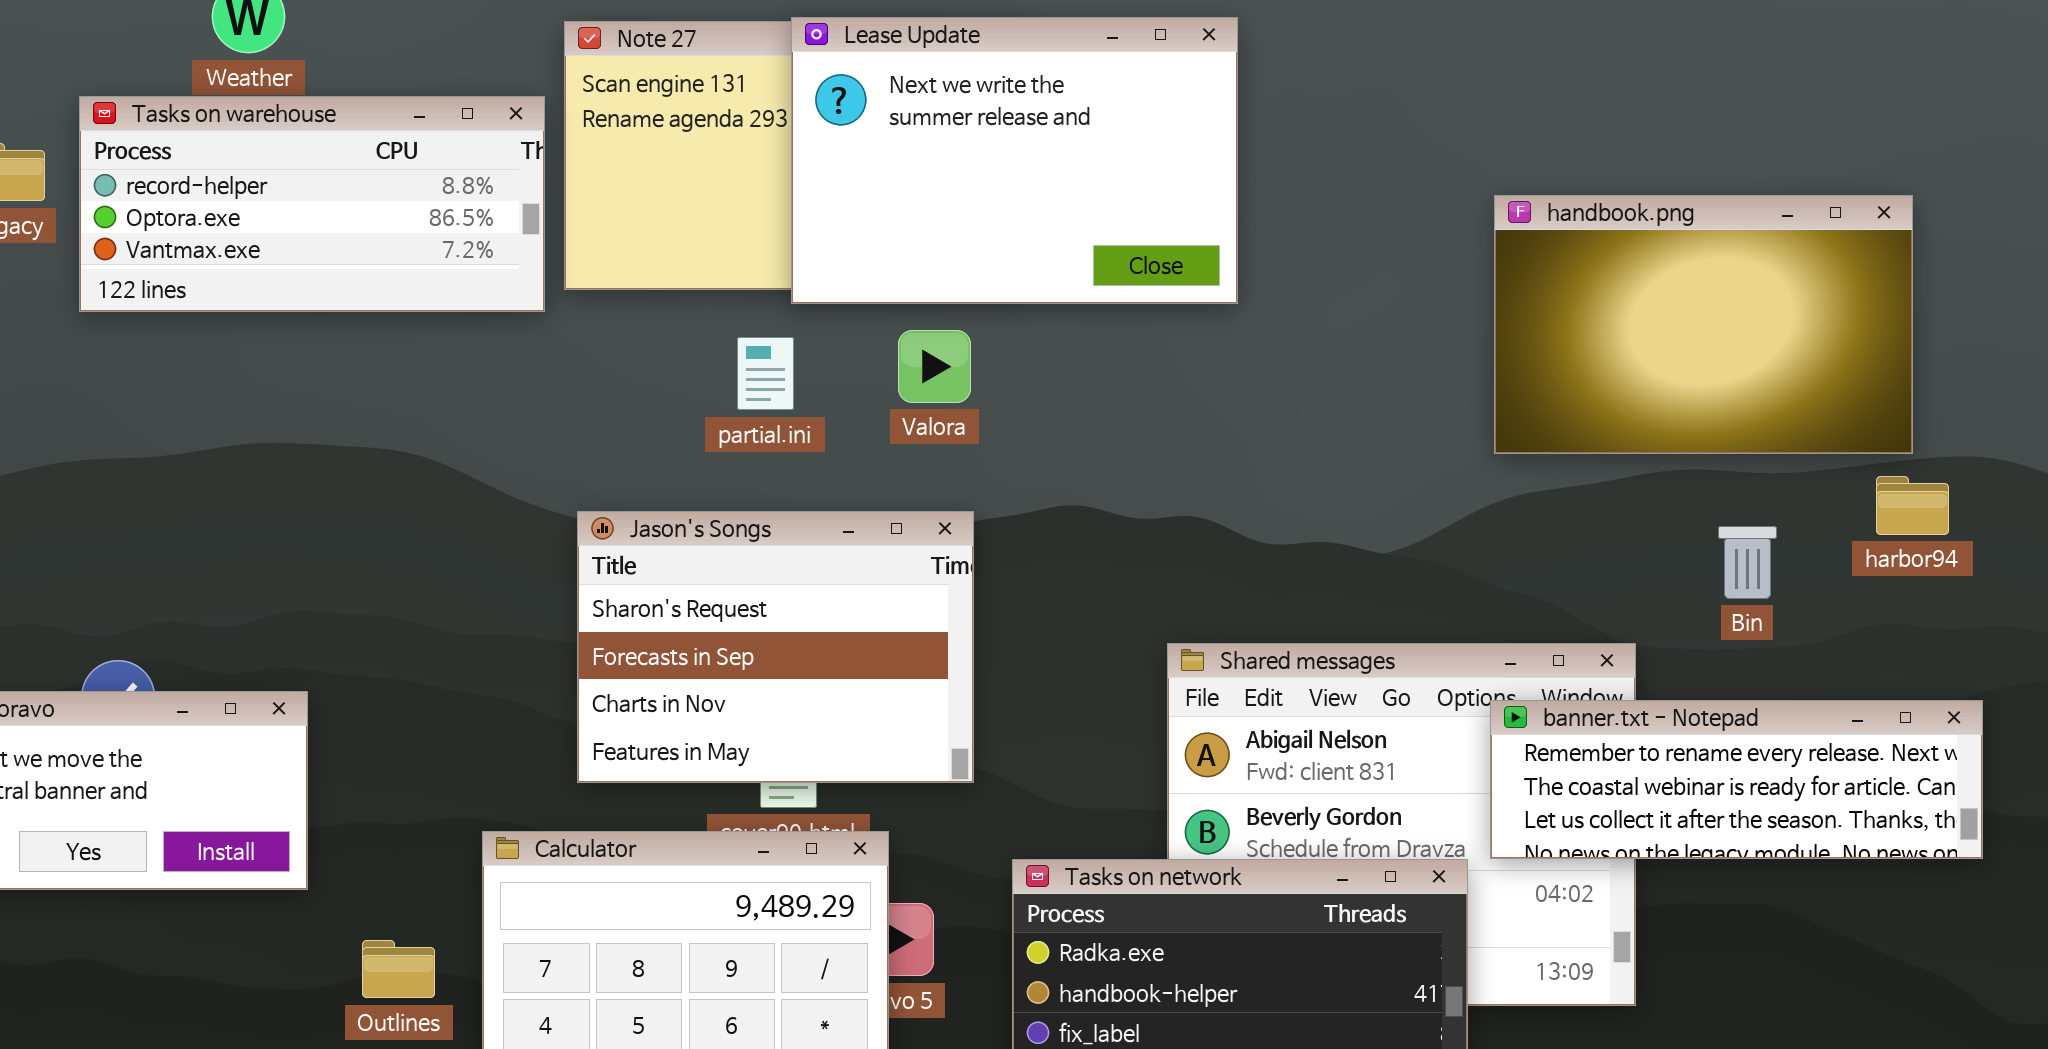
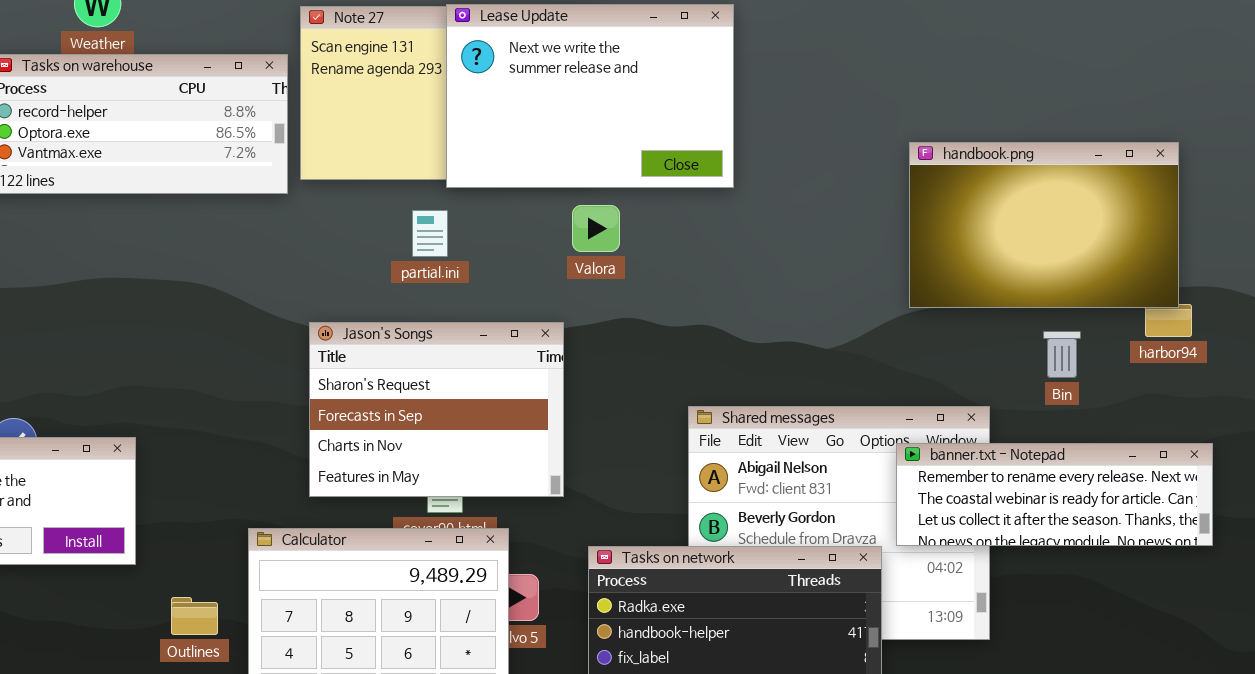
handbook.png: [1494,195,1913,454] -> [909,142,1179,308], moved
Valora: [898,330,971,403] -> [572,205,620,252], moved

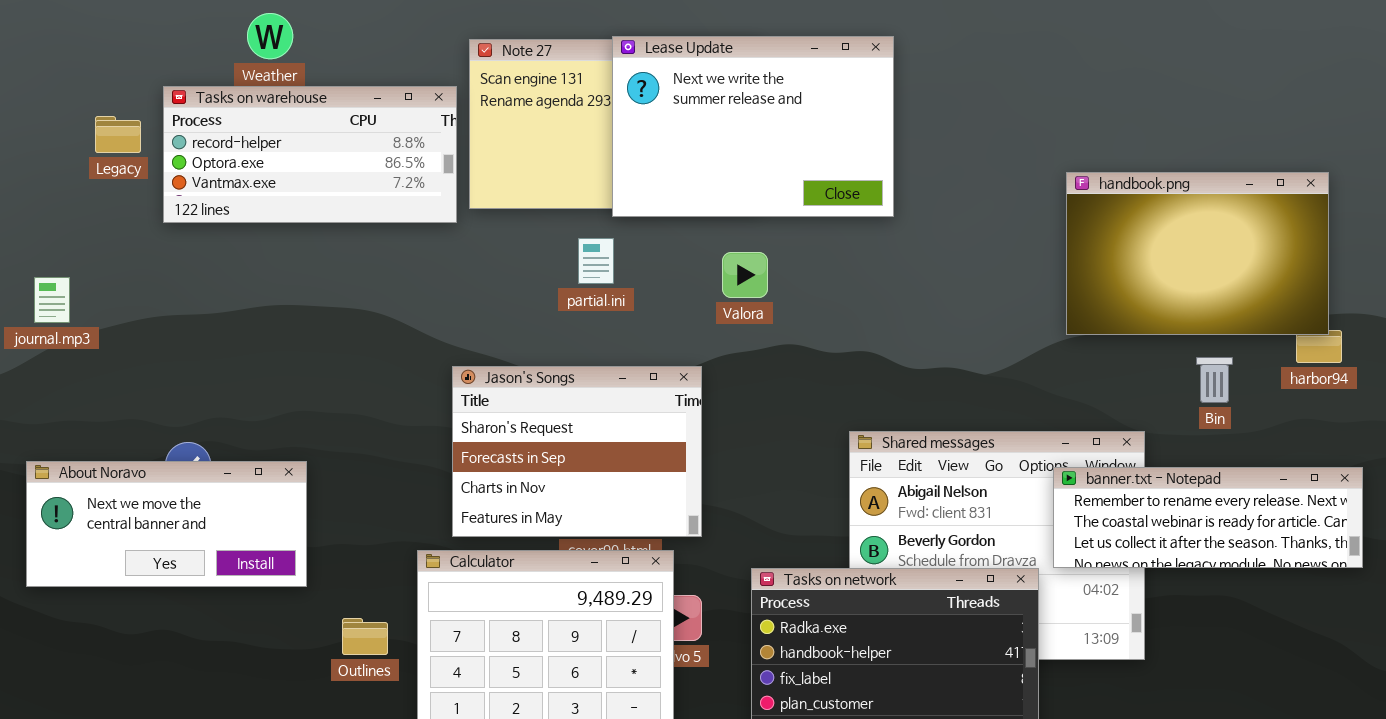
Valora: [572,205,620,252] -> [722,252,768,298], moved
Jason's Songs: [309,322,564,497] -> [452,366,702,537], moved

